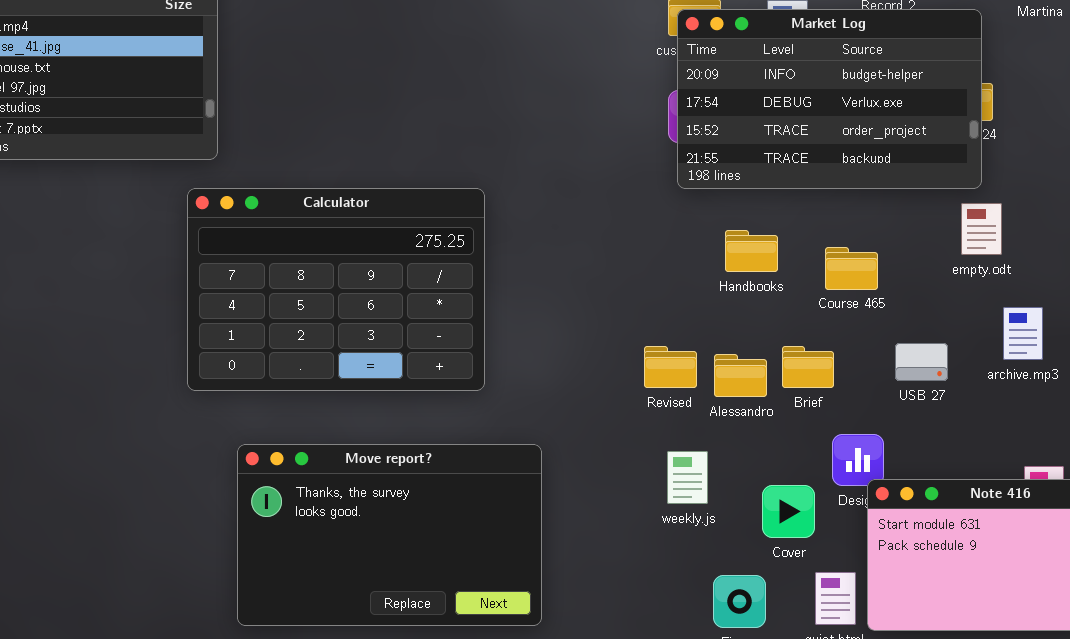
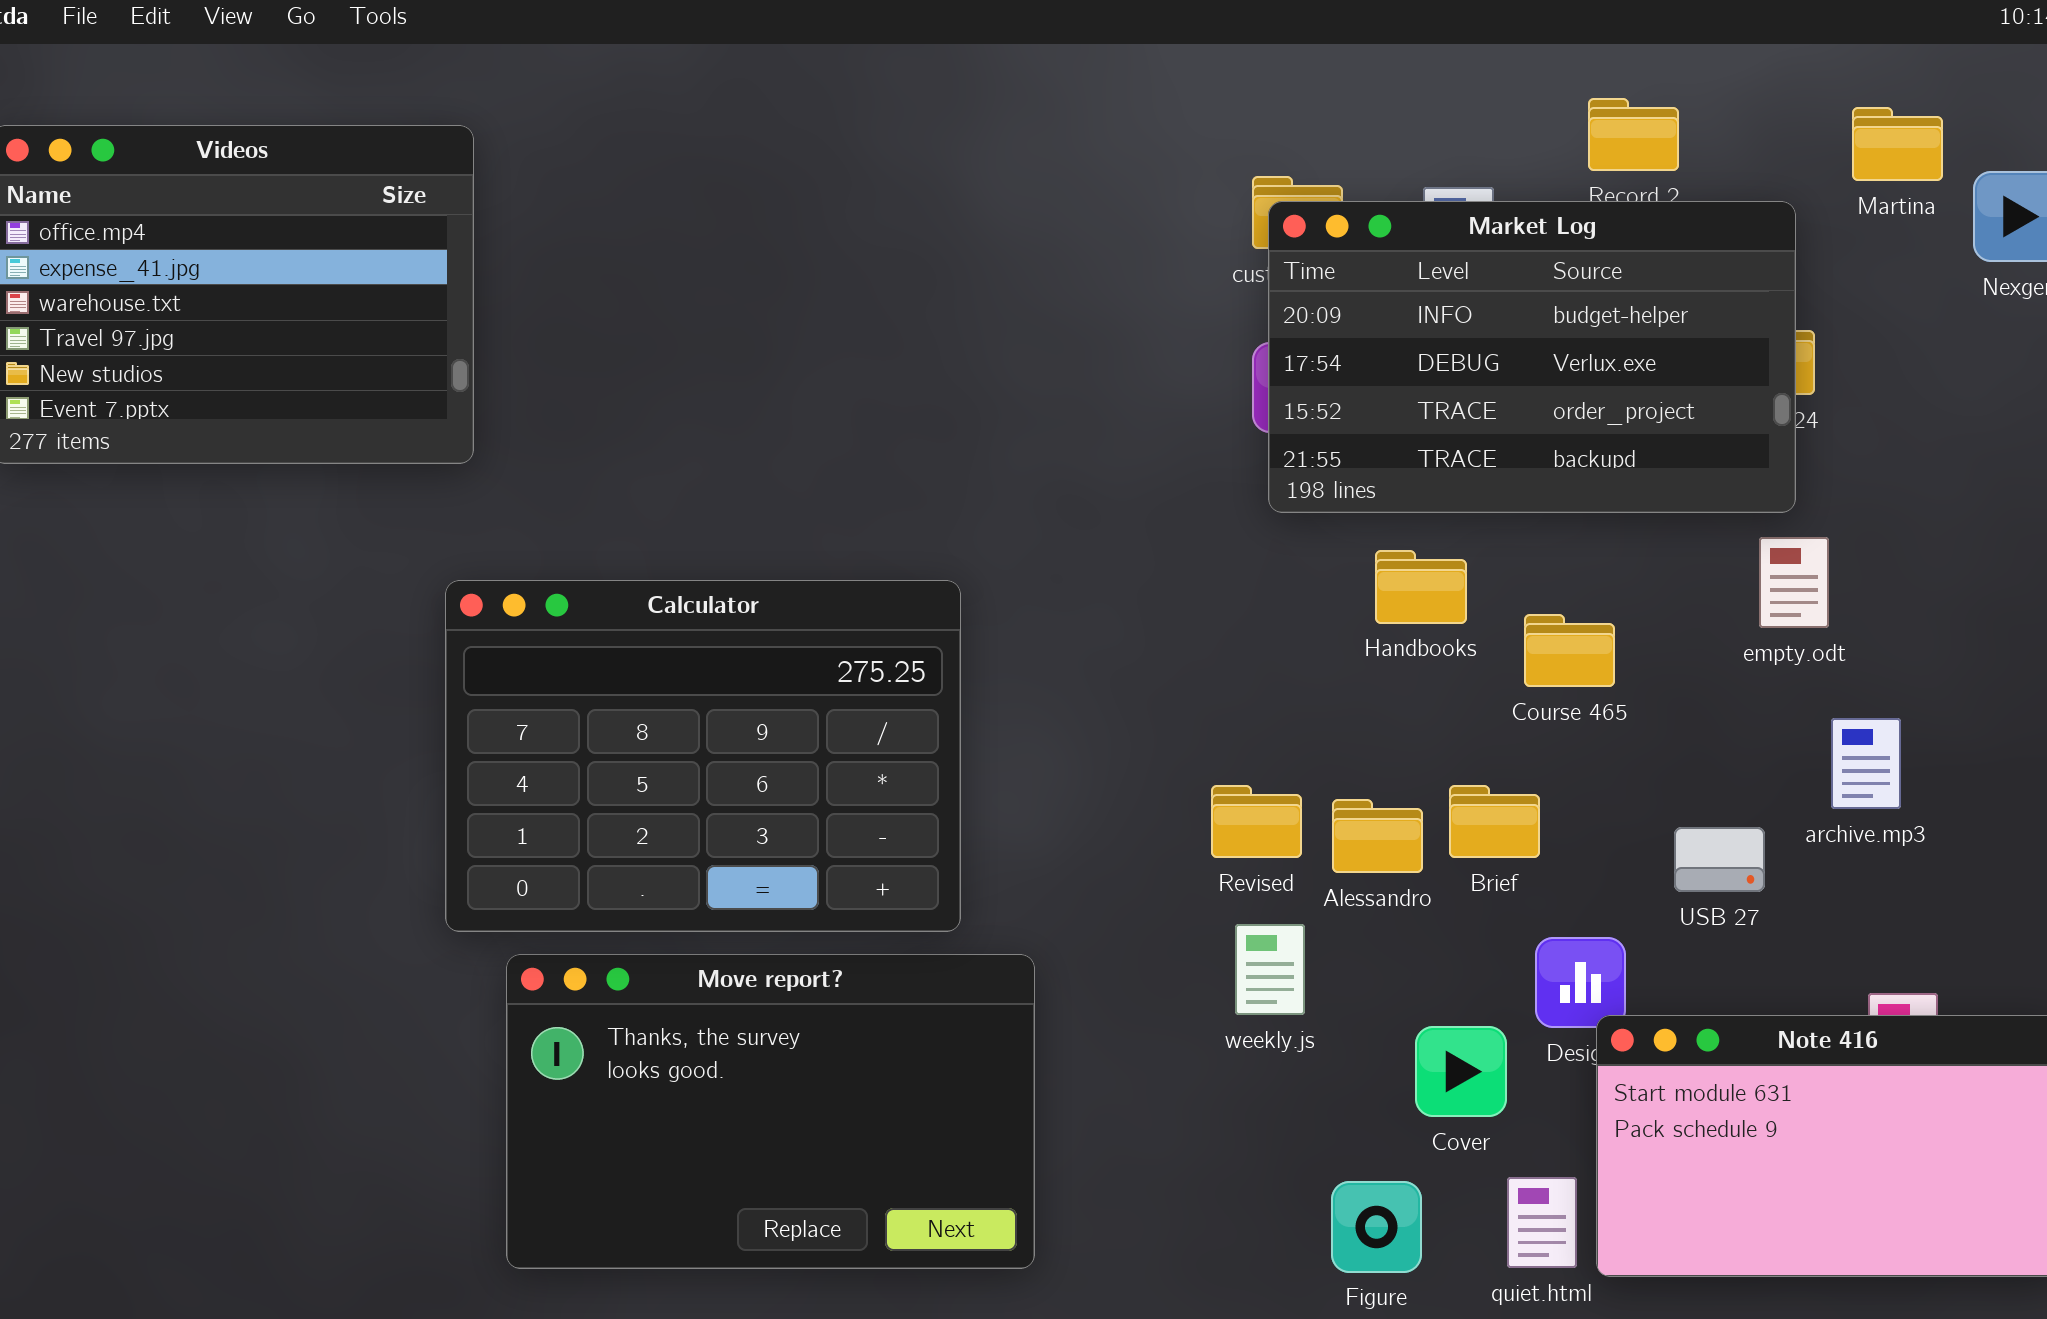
Calculator: [187,188,485,391] -> [445,580,961,932], moved
Handbooks: [725,230,778,272] -> [1375,550,1467,624], moved
USB 27: [895,343,948,381] -> [1674,827,1765,892], moved
weekly.js: [667,451,708,504] -> [1235,924,1305,1015], moved

